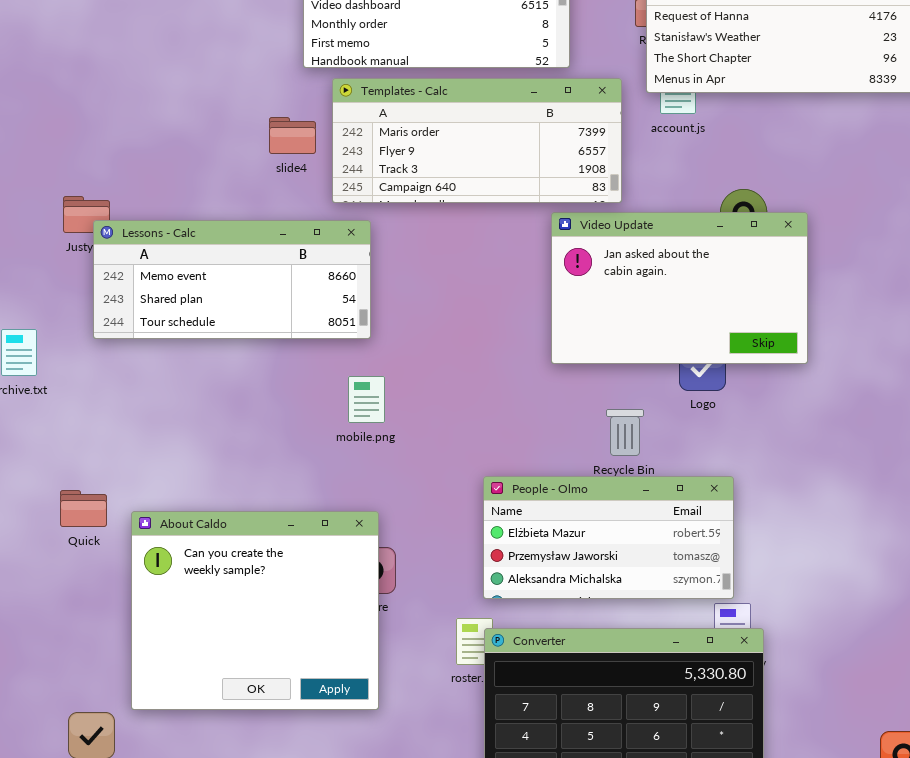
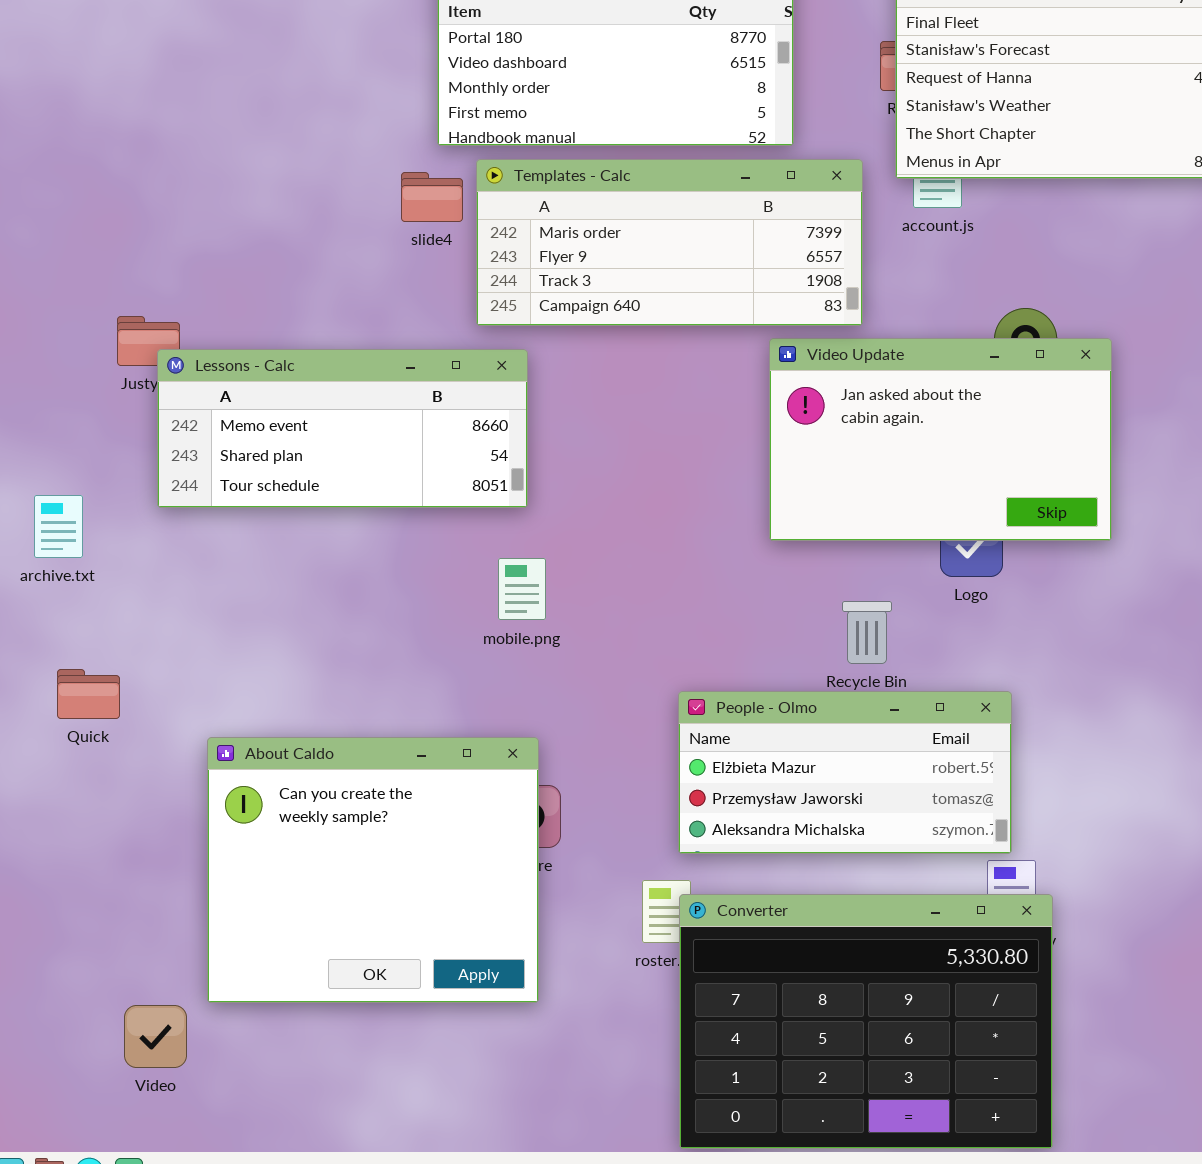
slide4: [269,117,316,154] -> [401,172,463,222], moved
Quick: [60,490,107,527] -> [57,669,120,719], moved

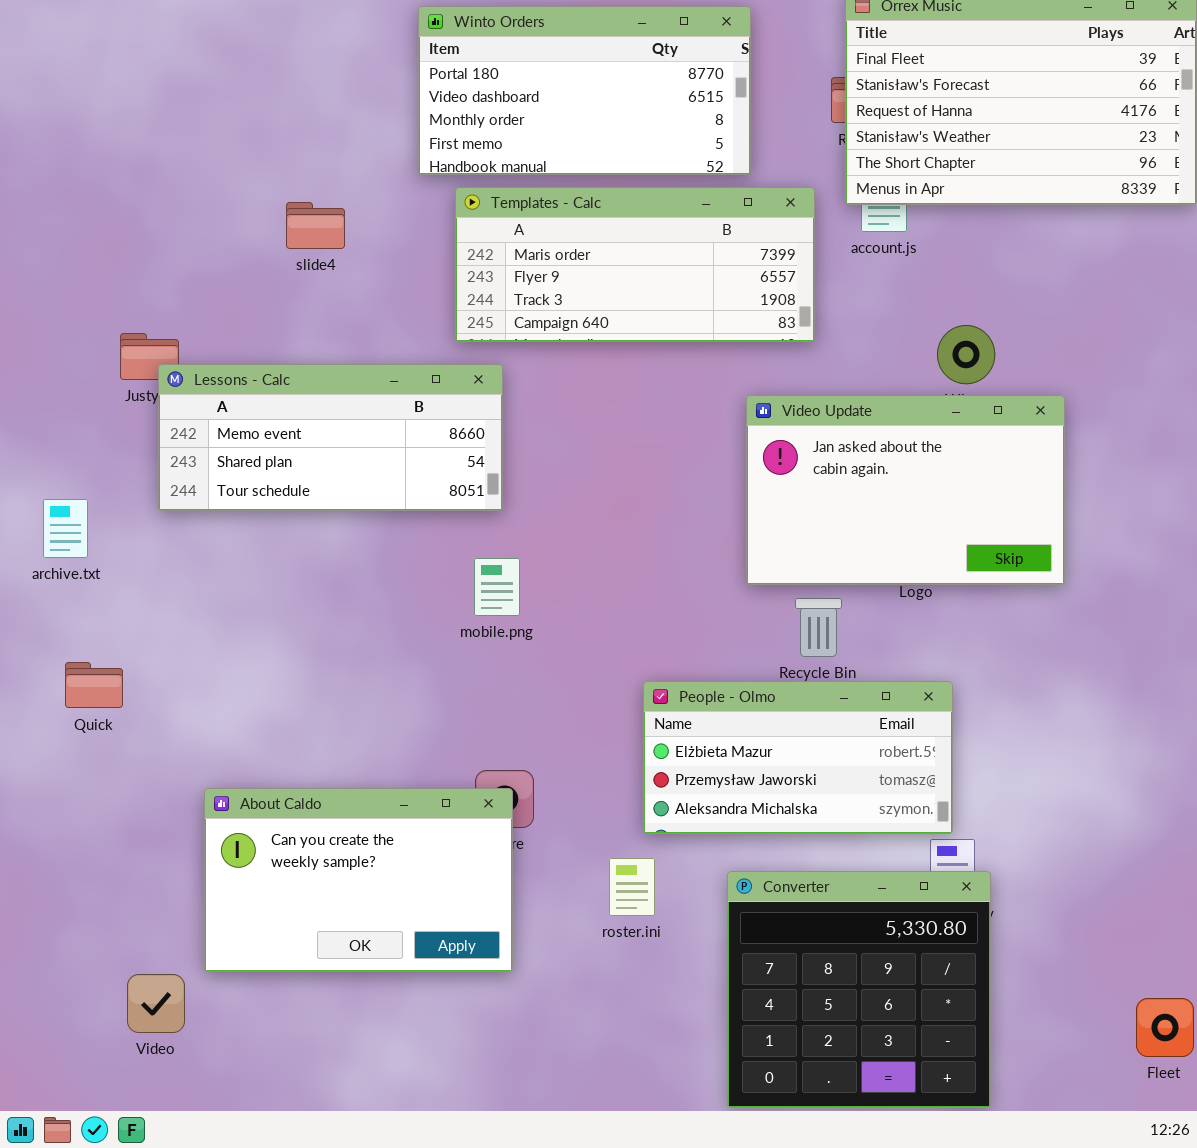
slide4: [401,172,463,222] -> [286,202,345,249], moved
Video Update: [769,338,1112,541] -> [746,395,1065,585], moved
About Caldo: [207,737,539,1003] -> [204,788,513,972], resized
Converter: [679,894,1053,1149] -> [727,871,991,1108], resized

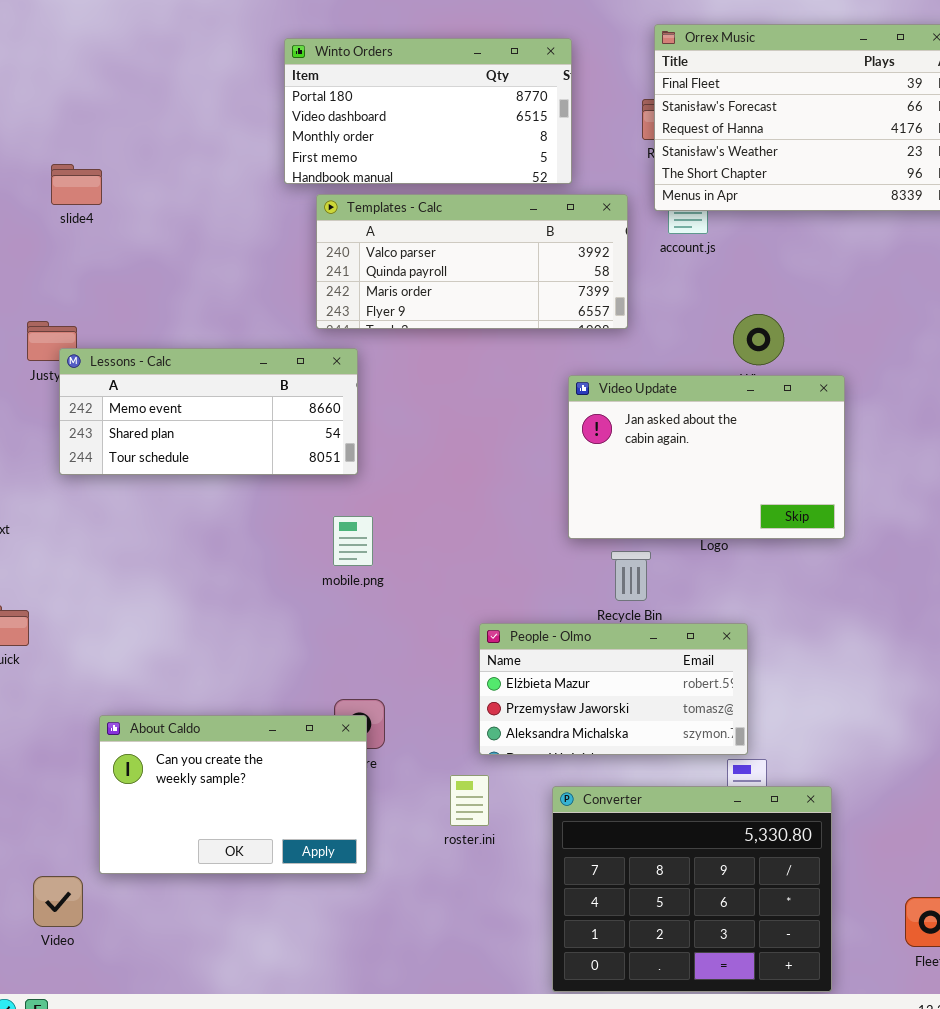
Templates - Calc: [455,187,815,342] -> [316,194,628,329], scrolled up 2 rows
slide4: [286,202,345,249] -> [51,164,102,205], moved
Converter: [727,871,991,1108] -> [552,786,832,992], resized

